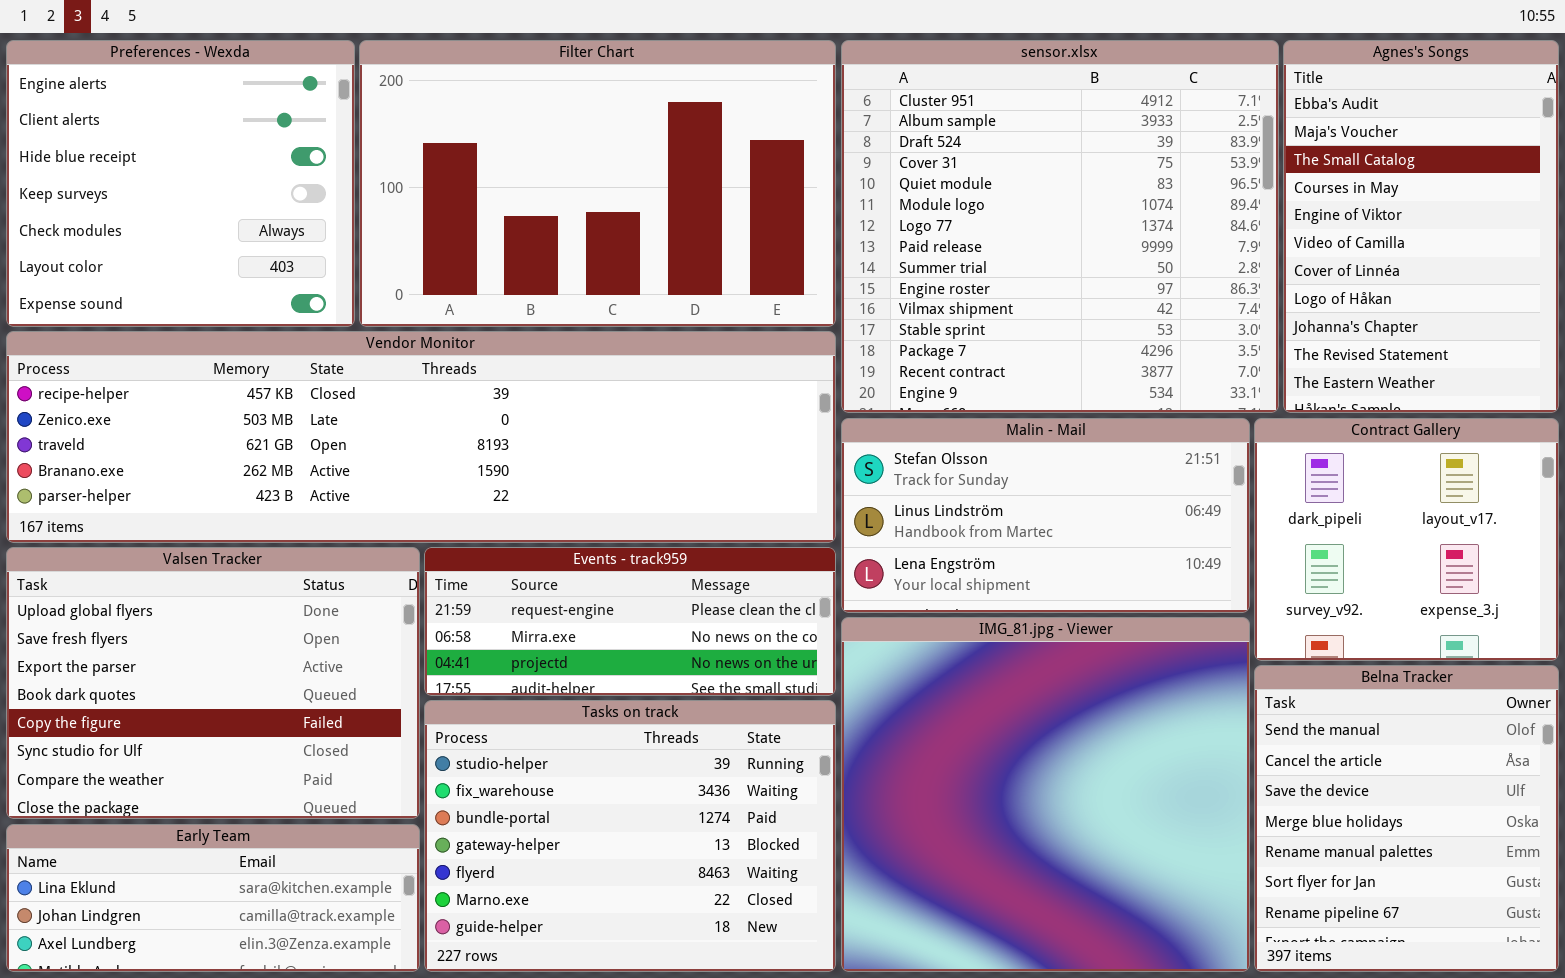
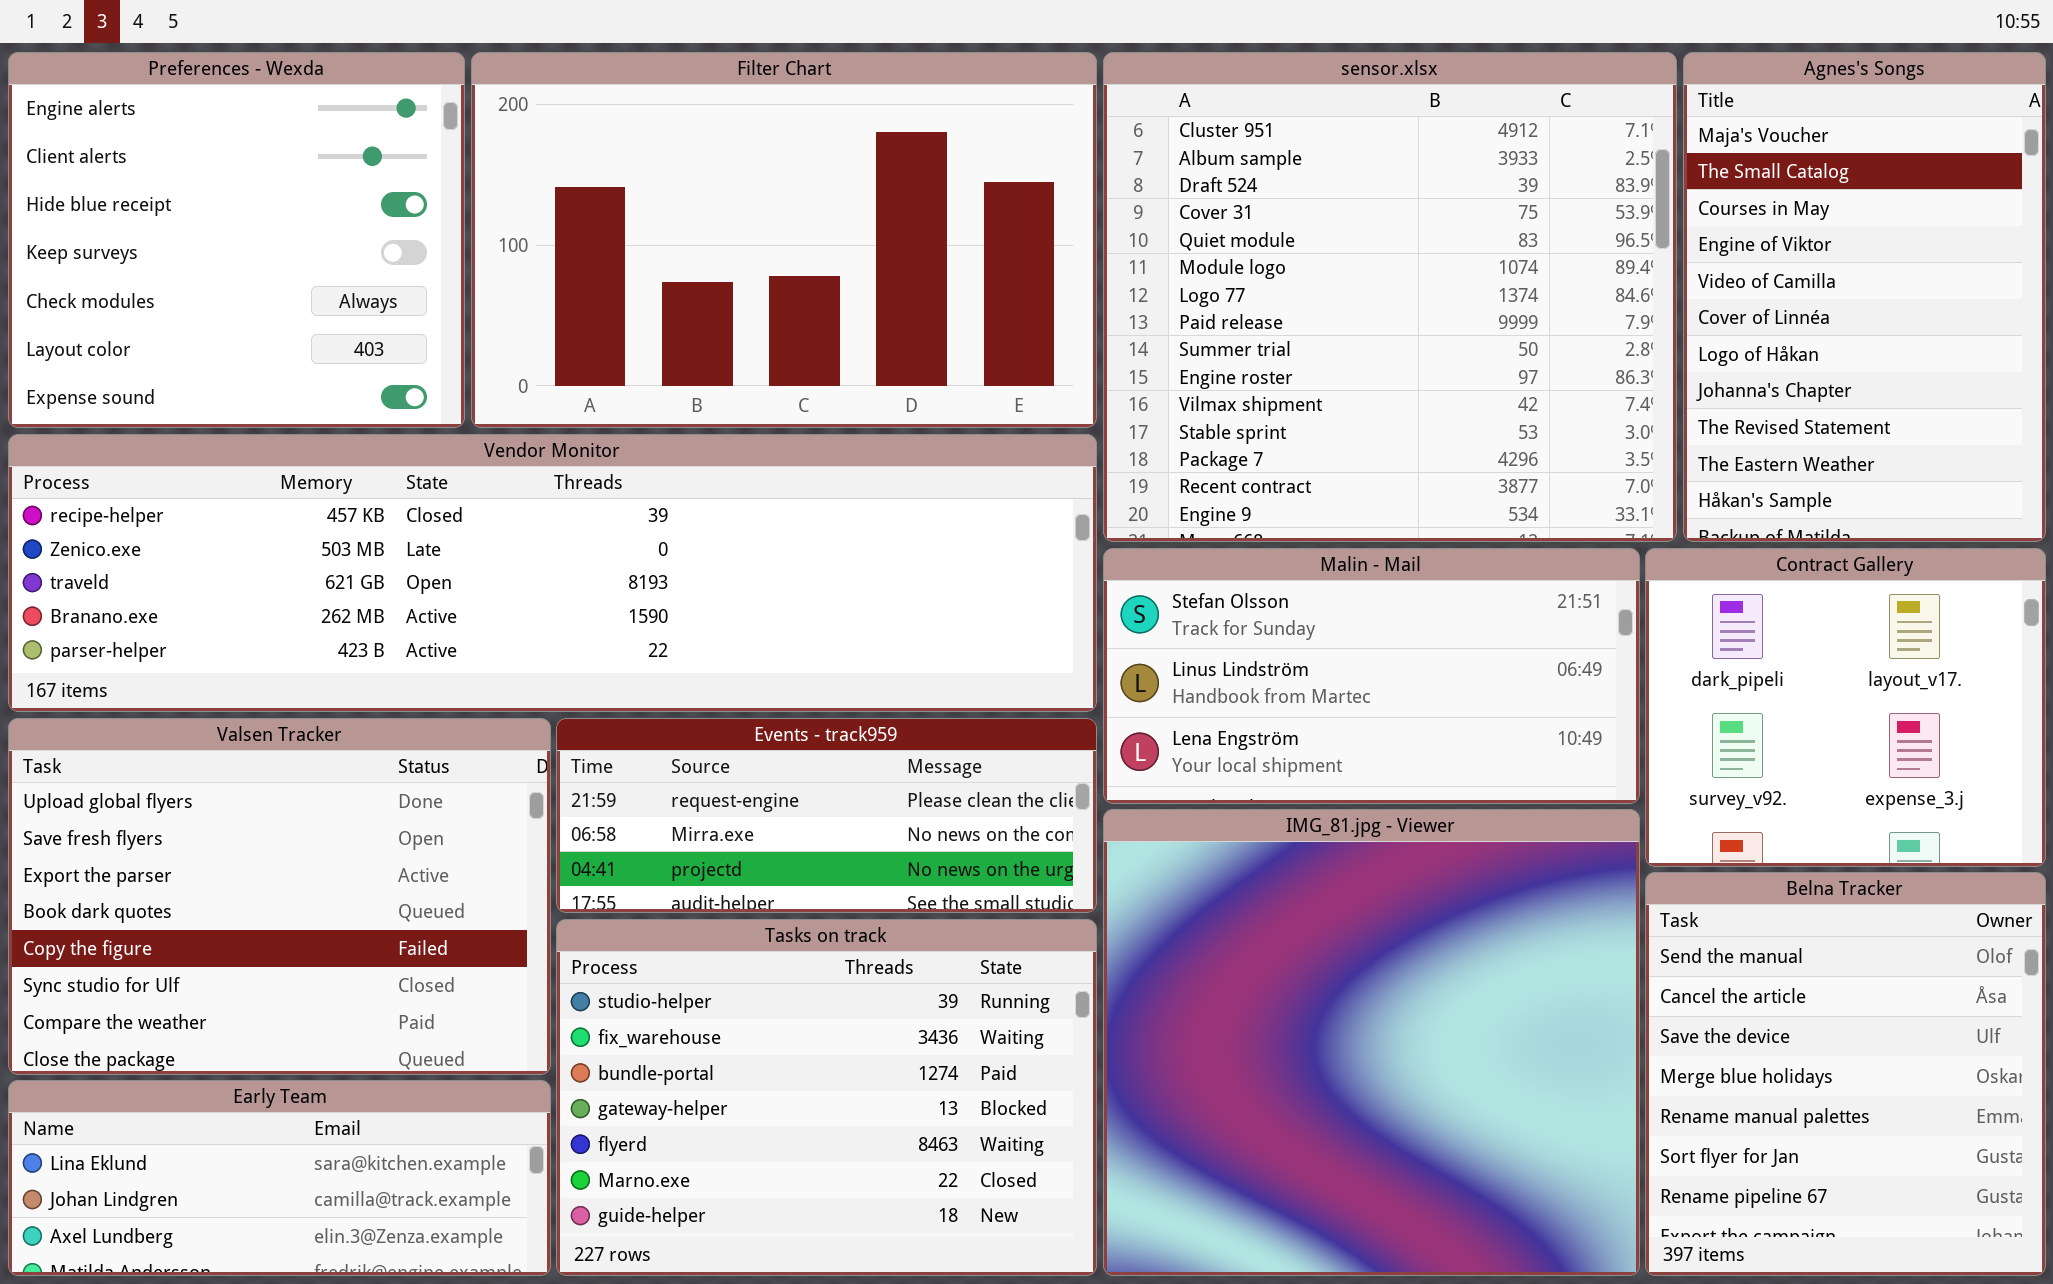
Agnes's Songs: [1283,40,1559,413] -> [1683,52,2046,542], scrolled down 1 row

